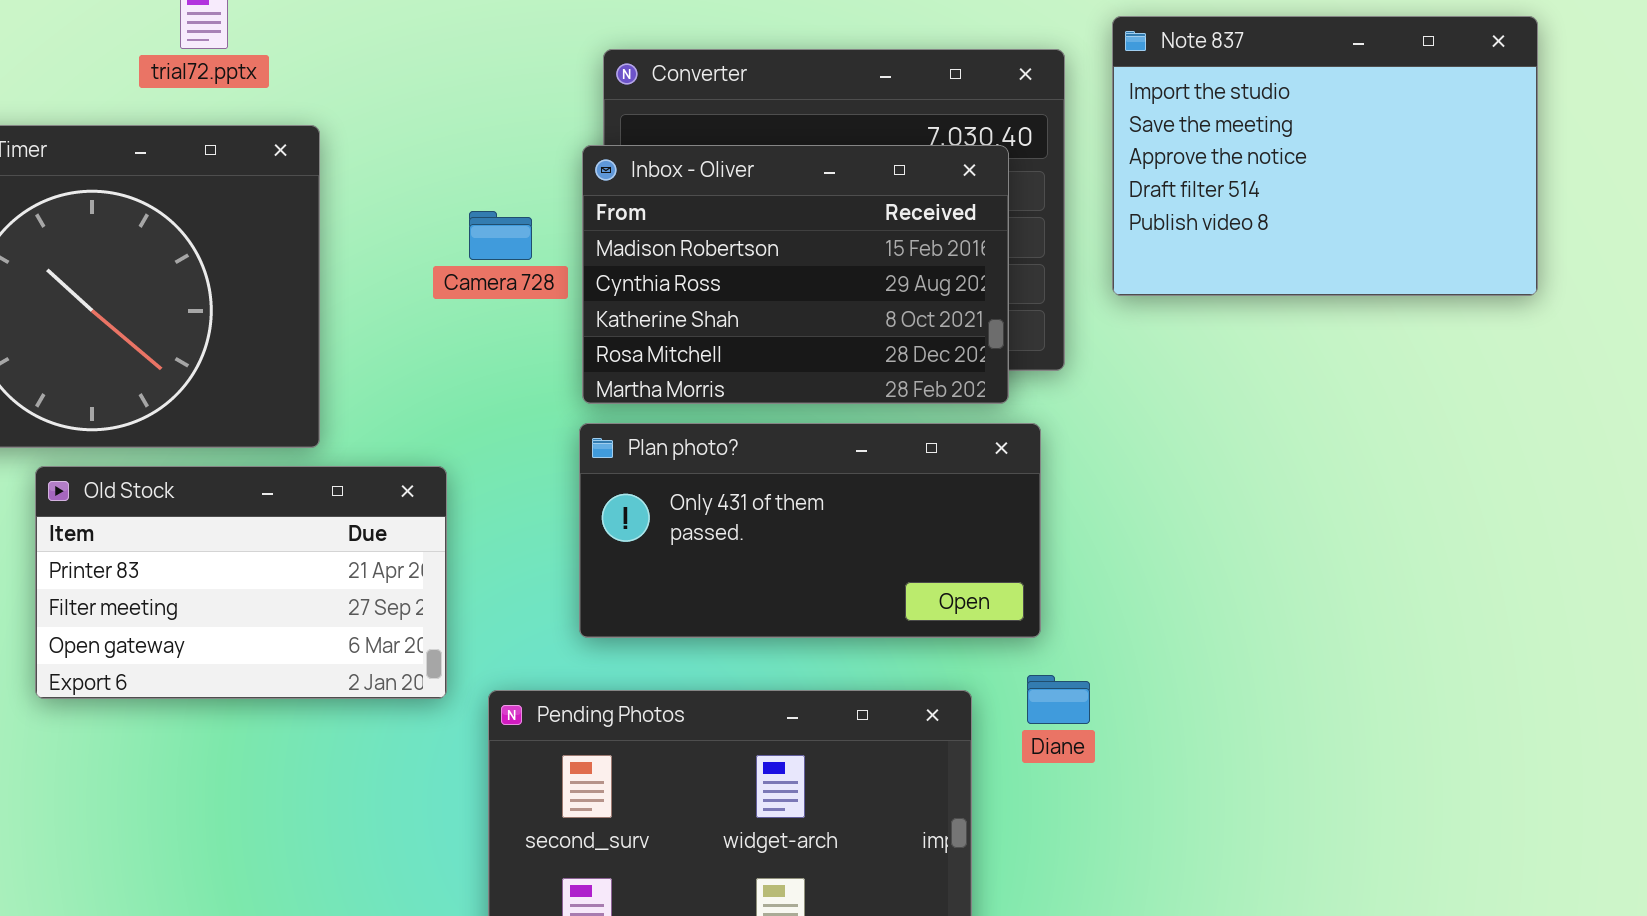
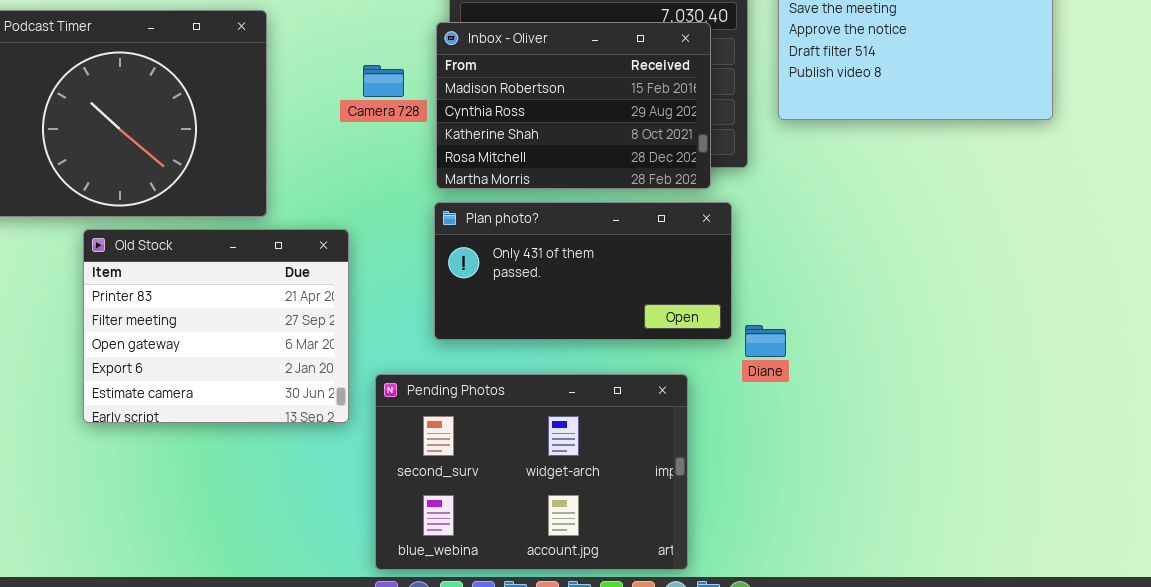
Old Stock: [35,466,447,699] -> [83,229,349,423], resized
Diane: [1027,675,1090,724] -> [745,325,786,357], moved

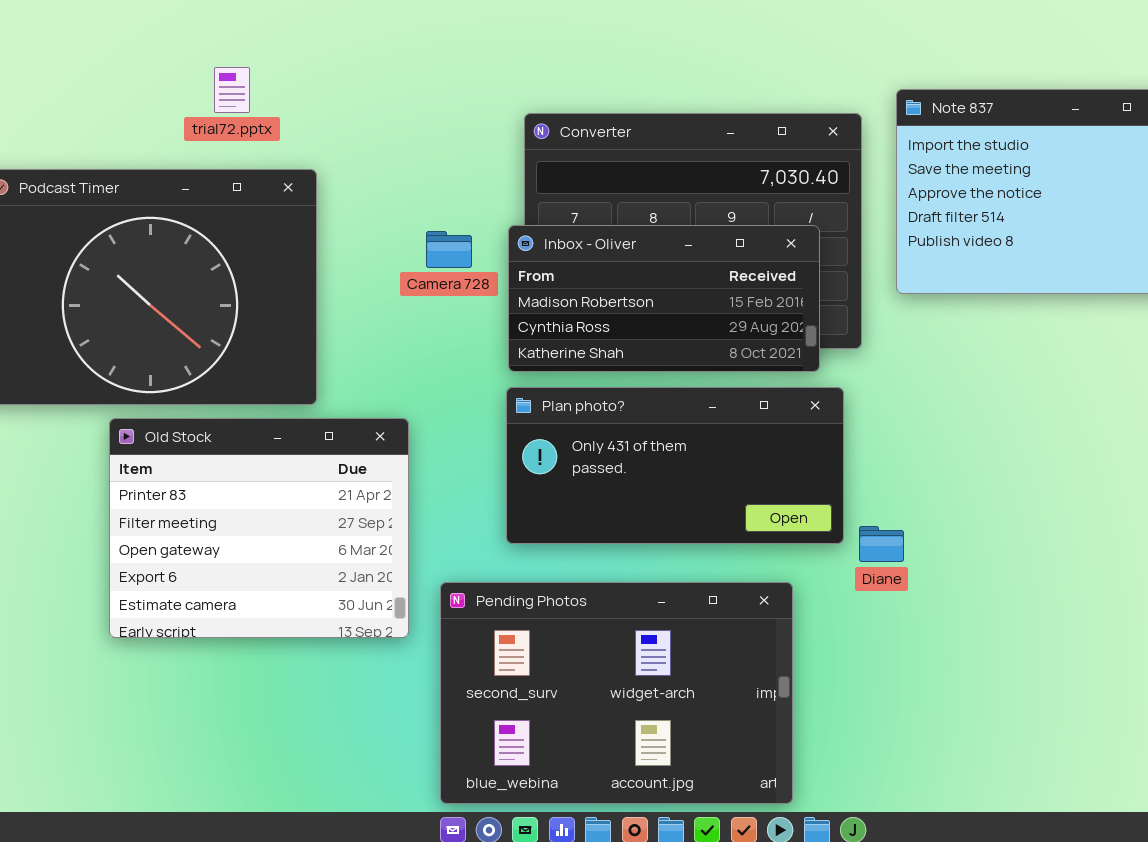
Inbox - Oliver: [436,22,711,189] -> [508,225,820,372], resized

